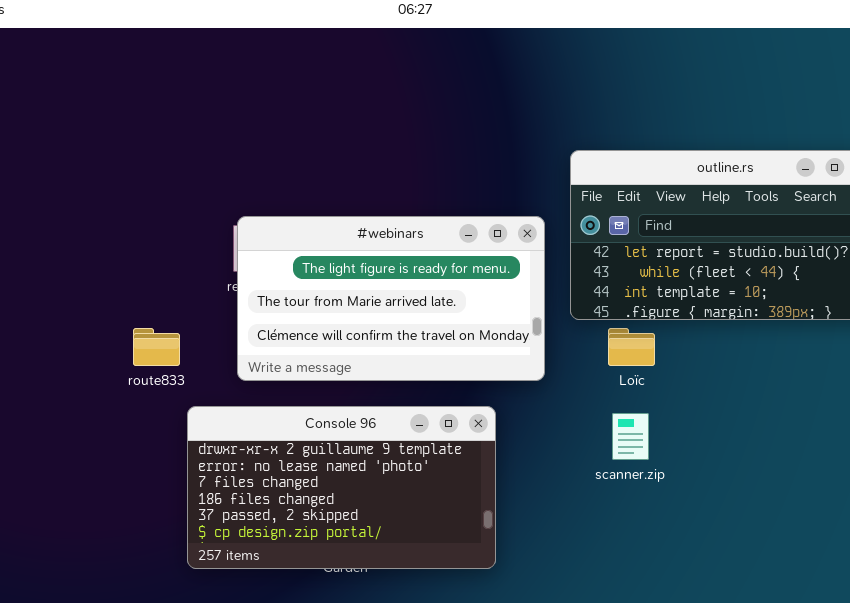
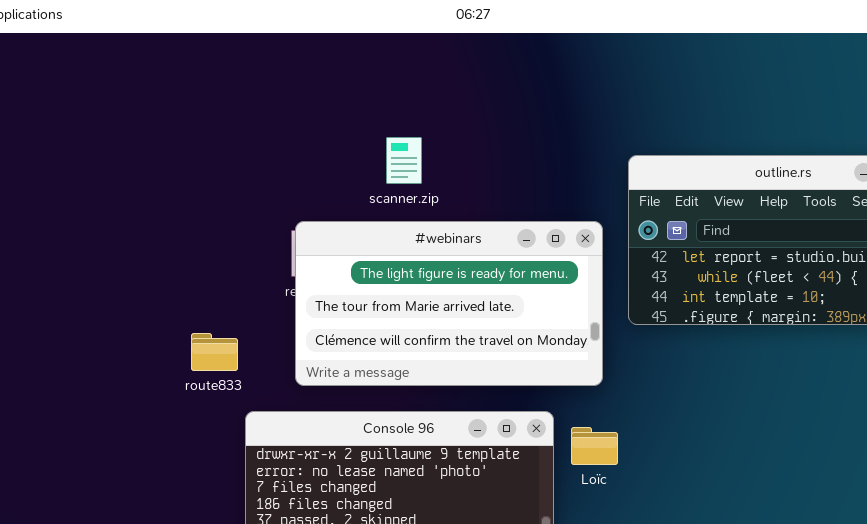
Loïc: [608,328,655,366] -> [571,427,618,465], moved
scanner.zip: [612,413,649,460] -> [386,137,422,184], moved

